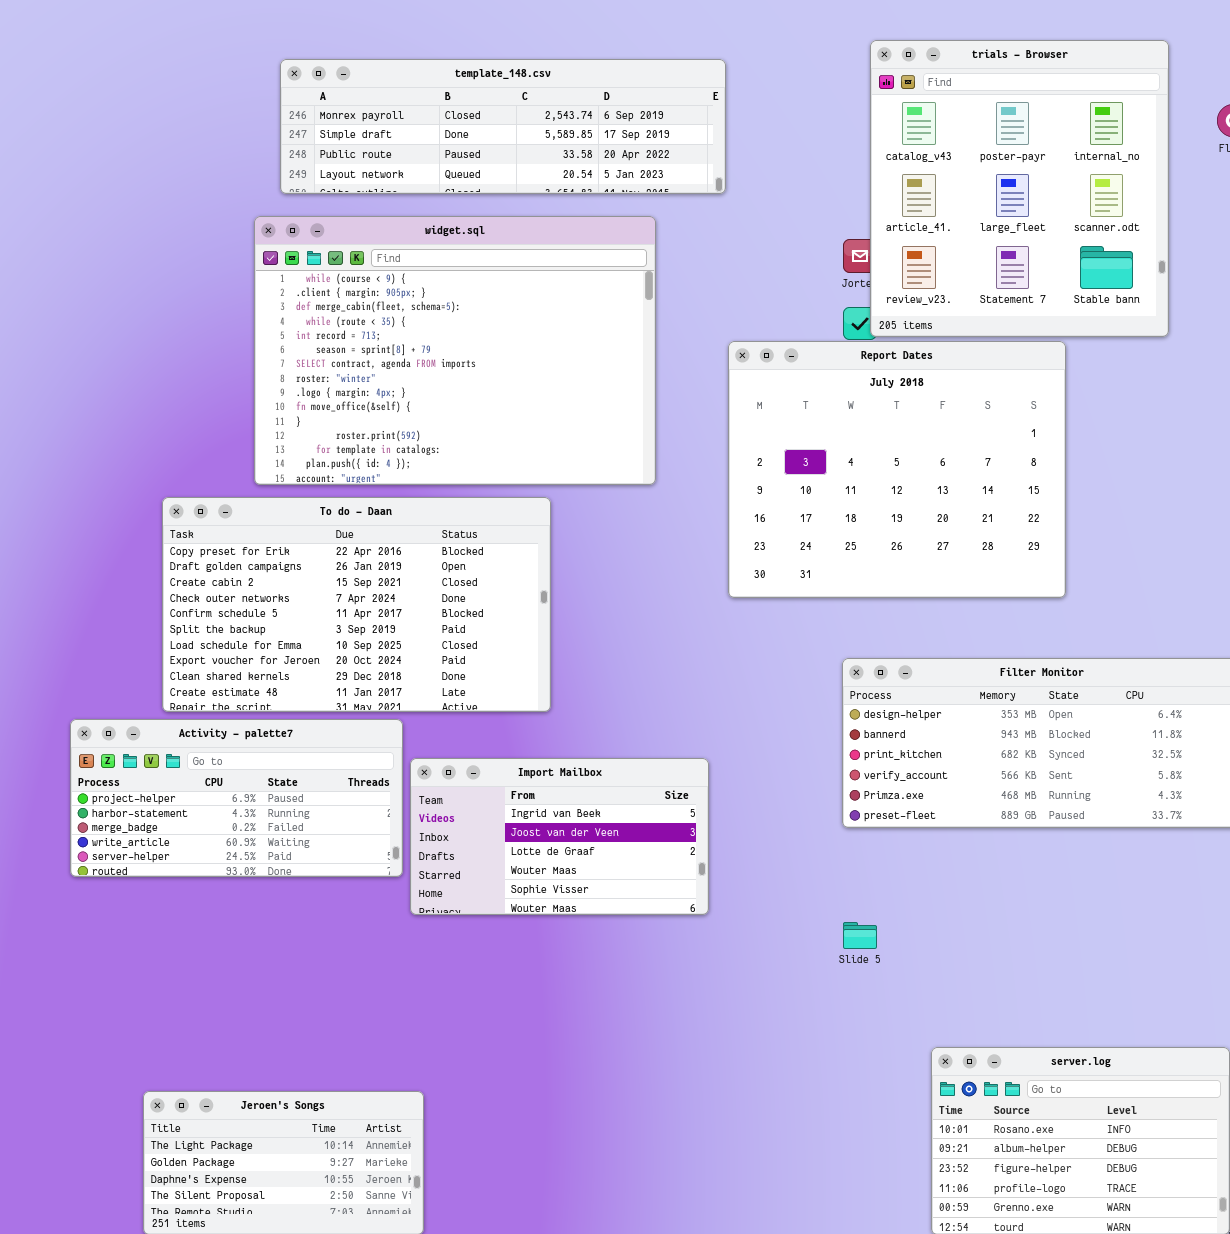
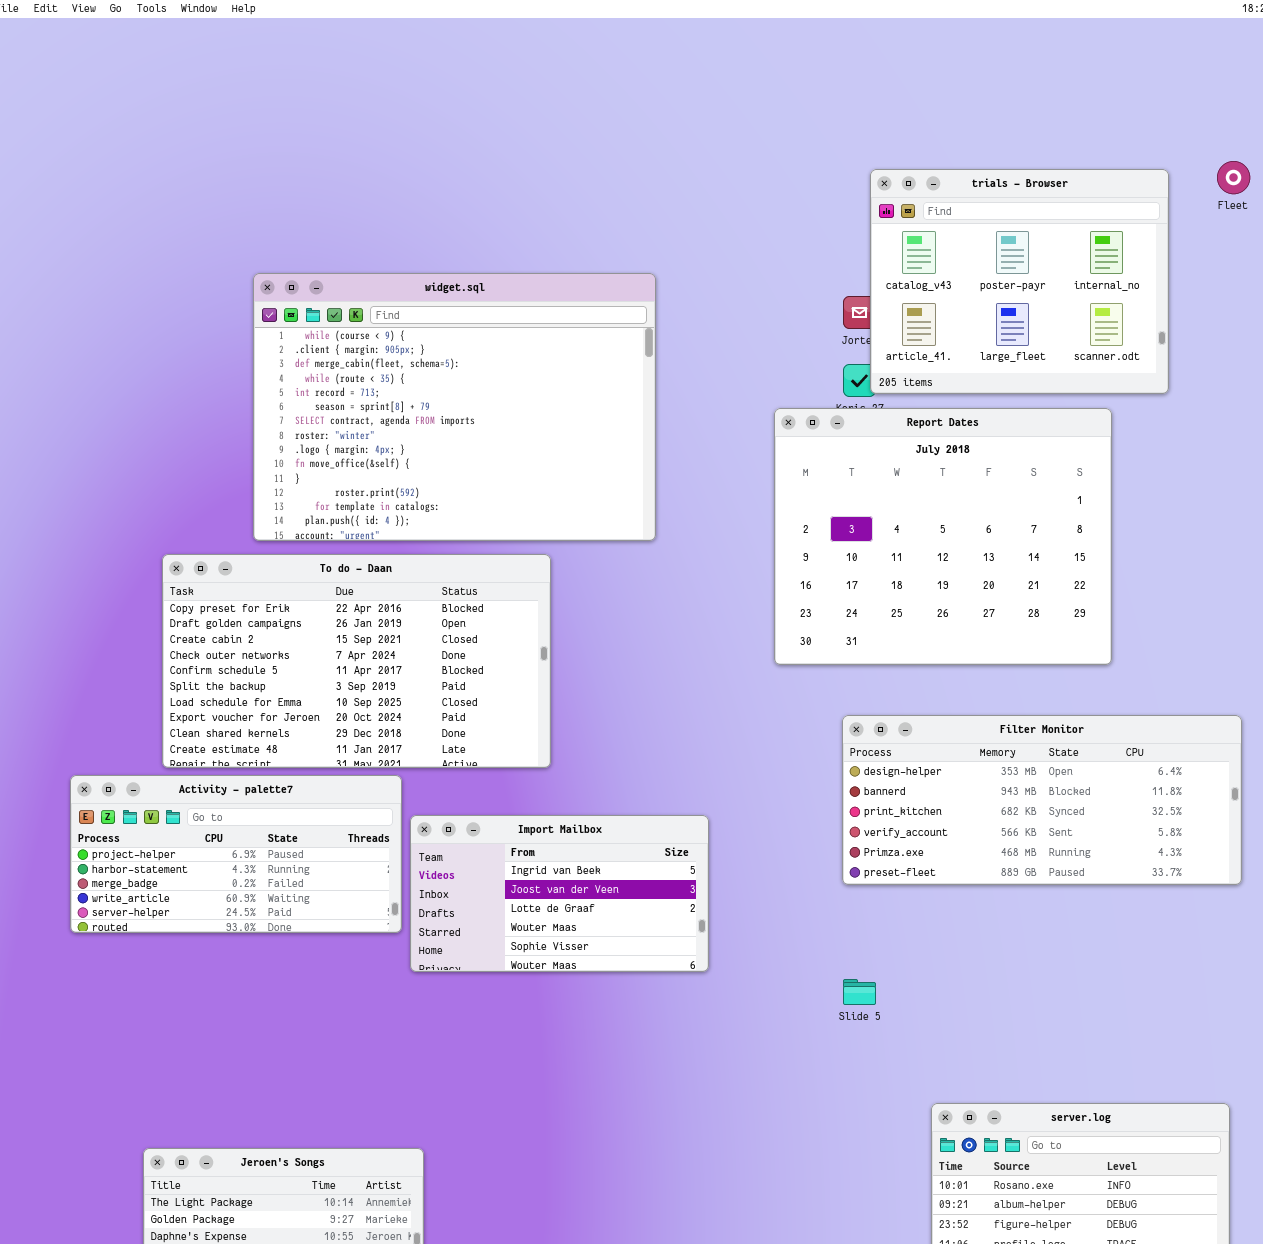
trials - Browser: [870,40,1169,337] -> [870,169,1169,394], resized
template_148.csv: [280,59,726,194] -> none, closed
Report Dates: [728,341,1066,598] -> [774,408,1112,665], moved

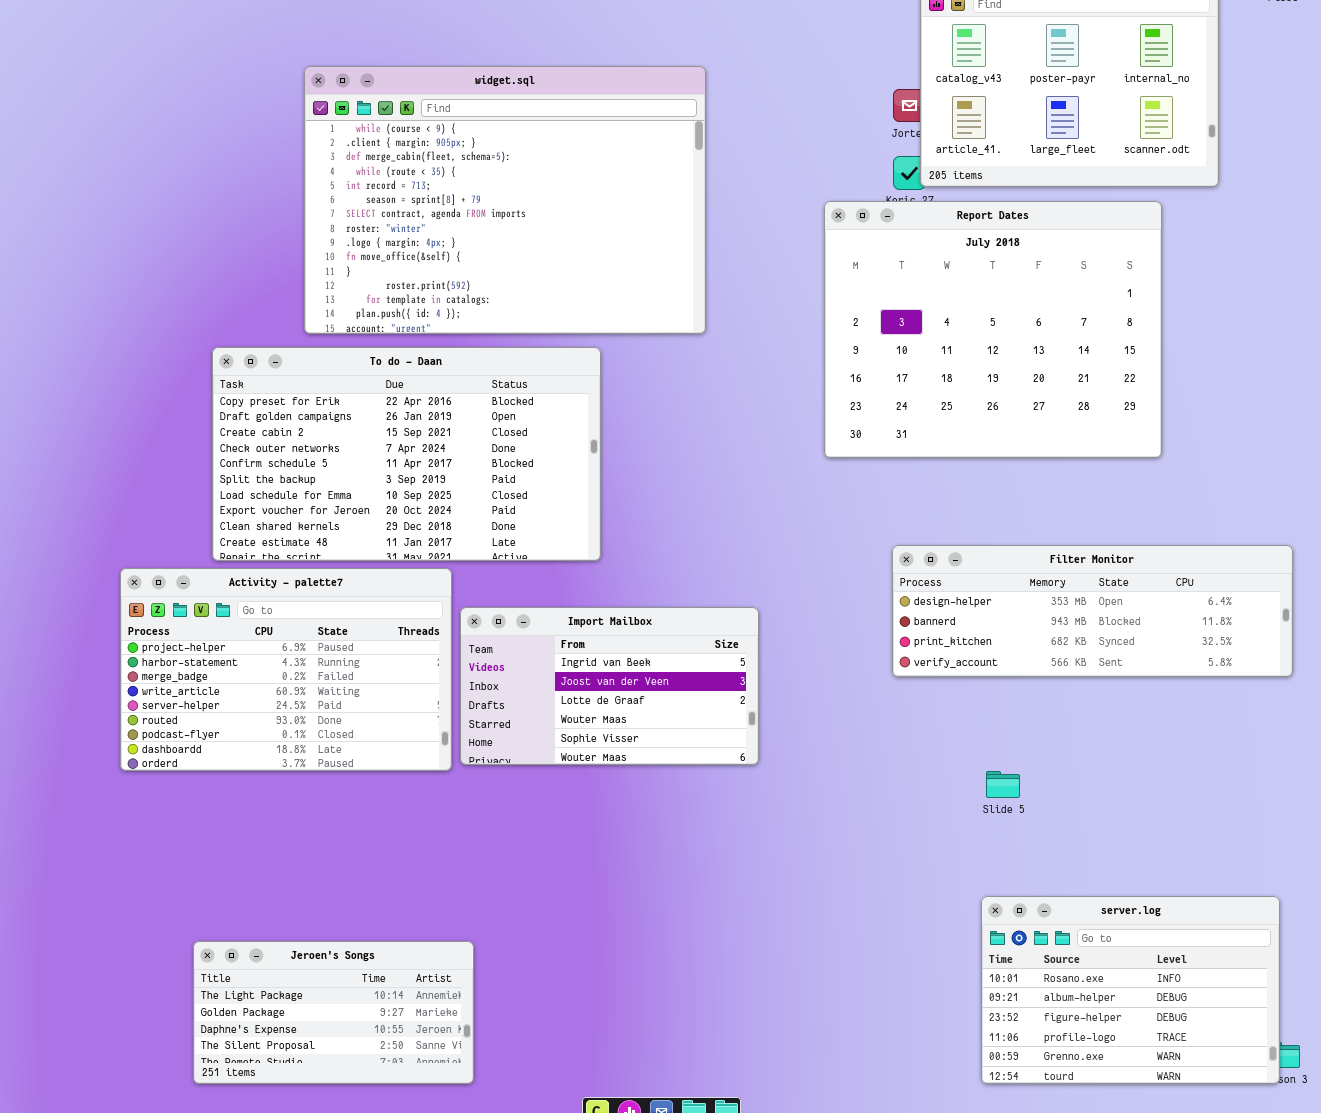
Filter Monitor: [842,715,1242,885] -> [892,545,1293,677], resized
Activity - palette7: [70,775,402,933] -> [120,568,452,771], resized
Slide 5: [843,979,876,1005] -> [986,771,1020,798], moved

